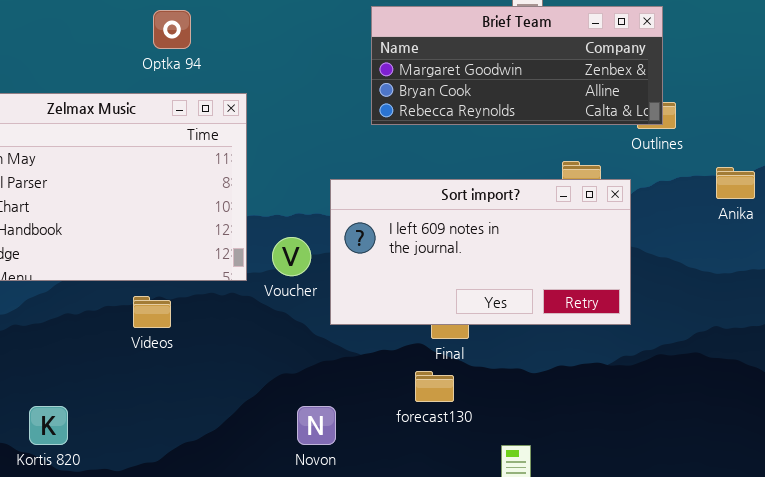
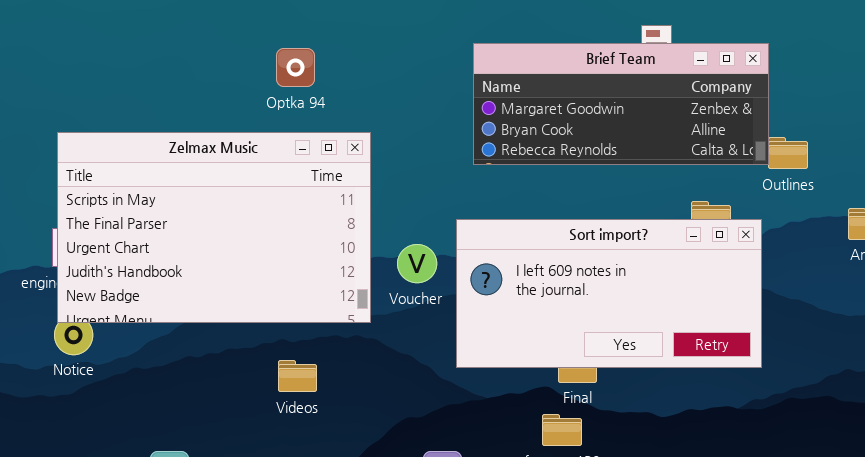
Brief Team: [371,6,663,125] -> [473,43,769,165], moved
Voucher: [272,237,311,276] -> [397,244,437,283], moved
Videos: [133,296,171,328] -> [278,360,317,392], moved

